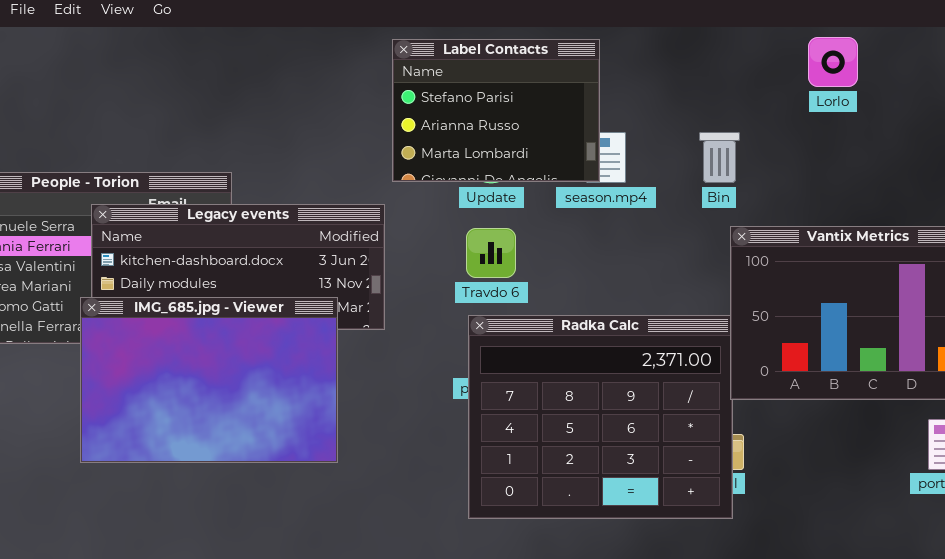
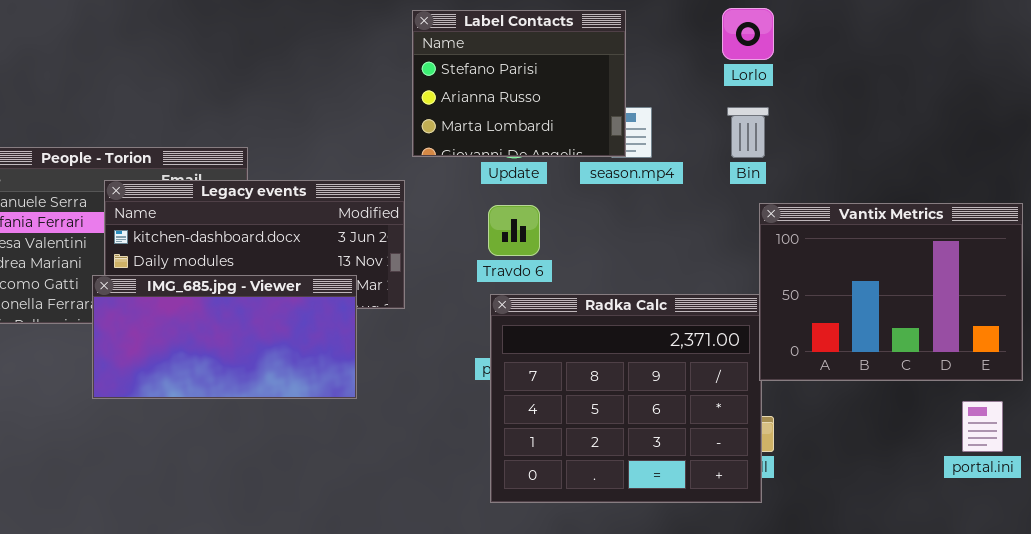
Lorlo: [808,37,858,87] -> [722,8,774,60], moved
IMG_685.jpg - Viewer: [80,297,338,463] -> [92,275,357,399], resized

